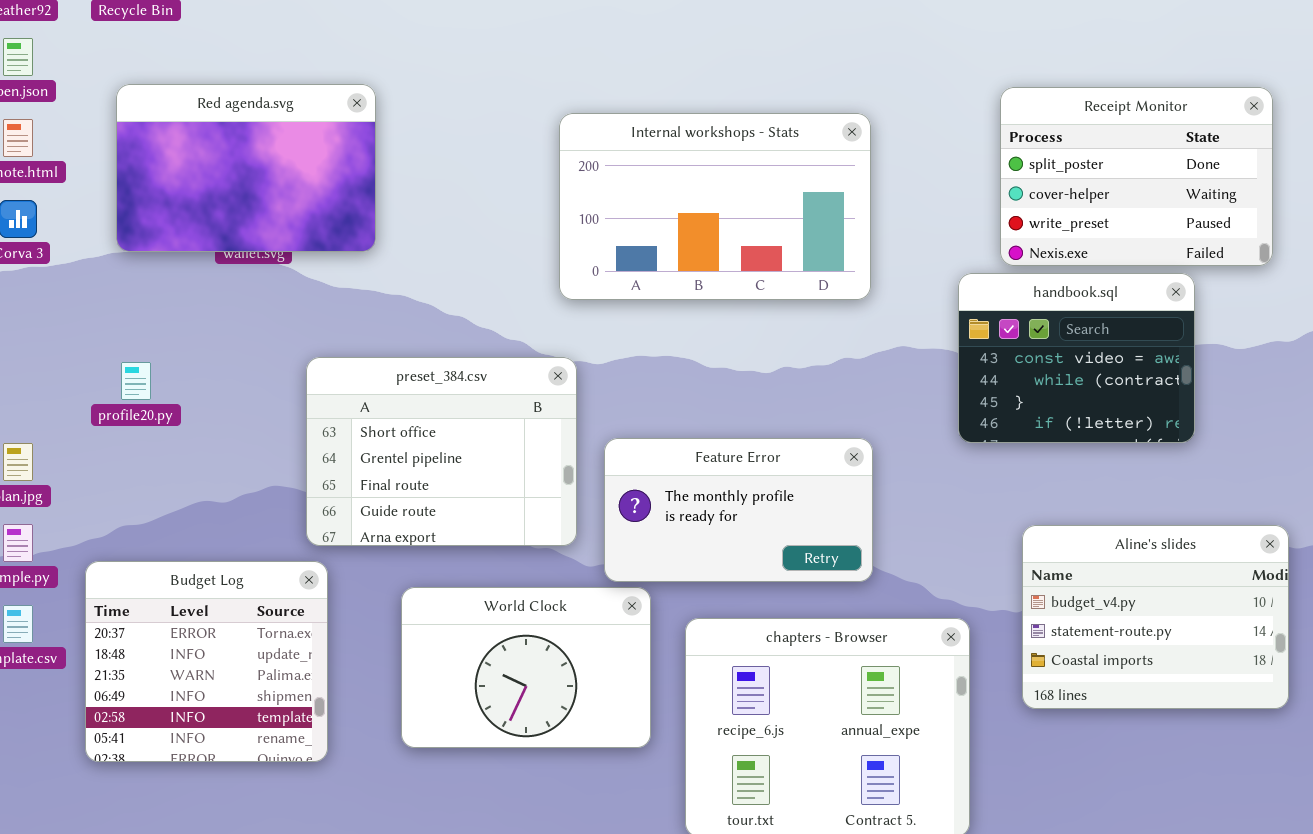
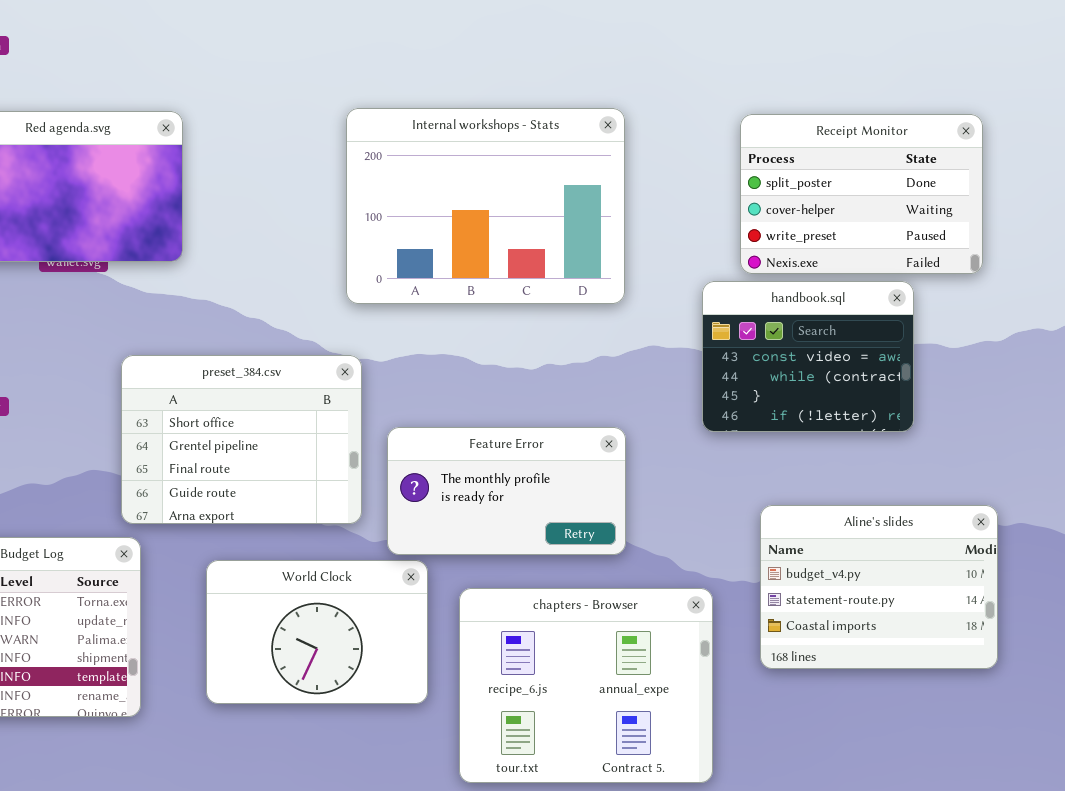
Internal workshops - Stats: [559,113,871,300] -> [346,108,625,304], resized

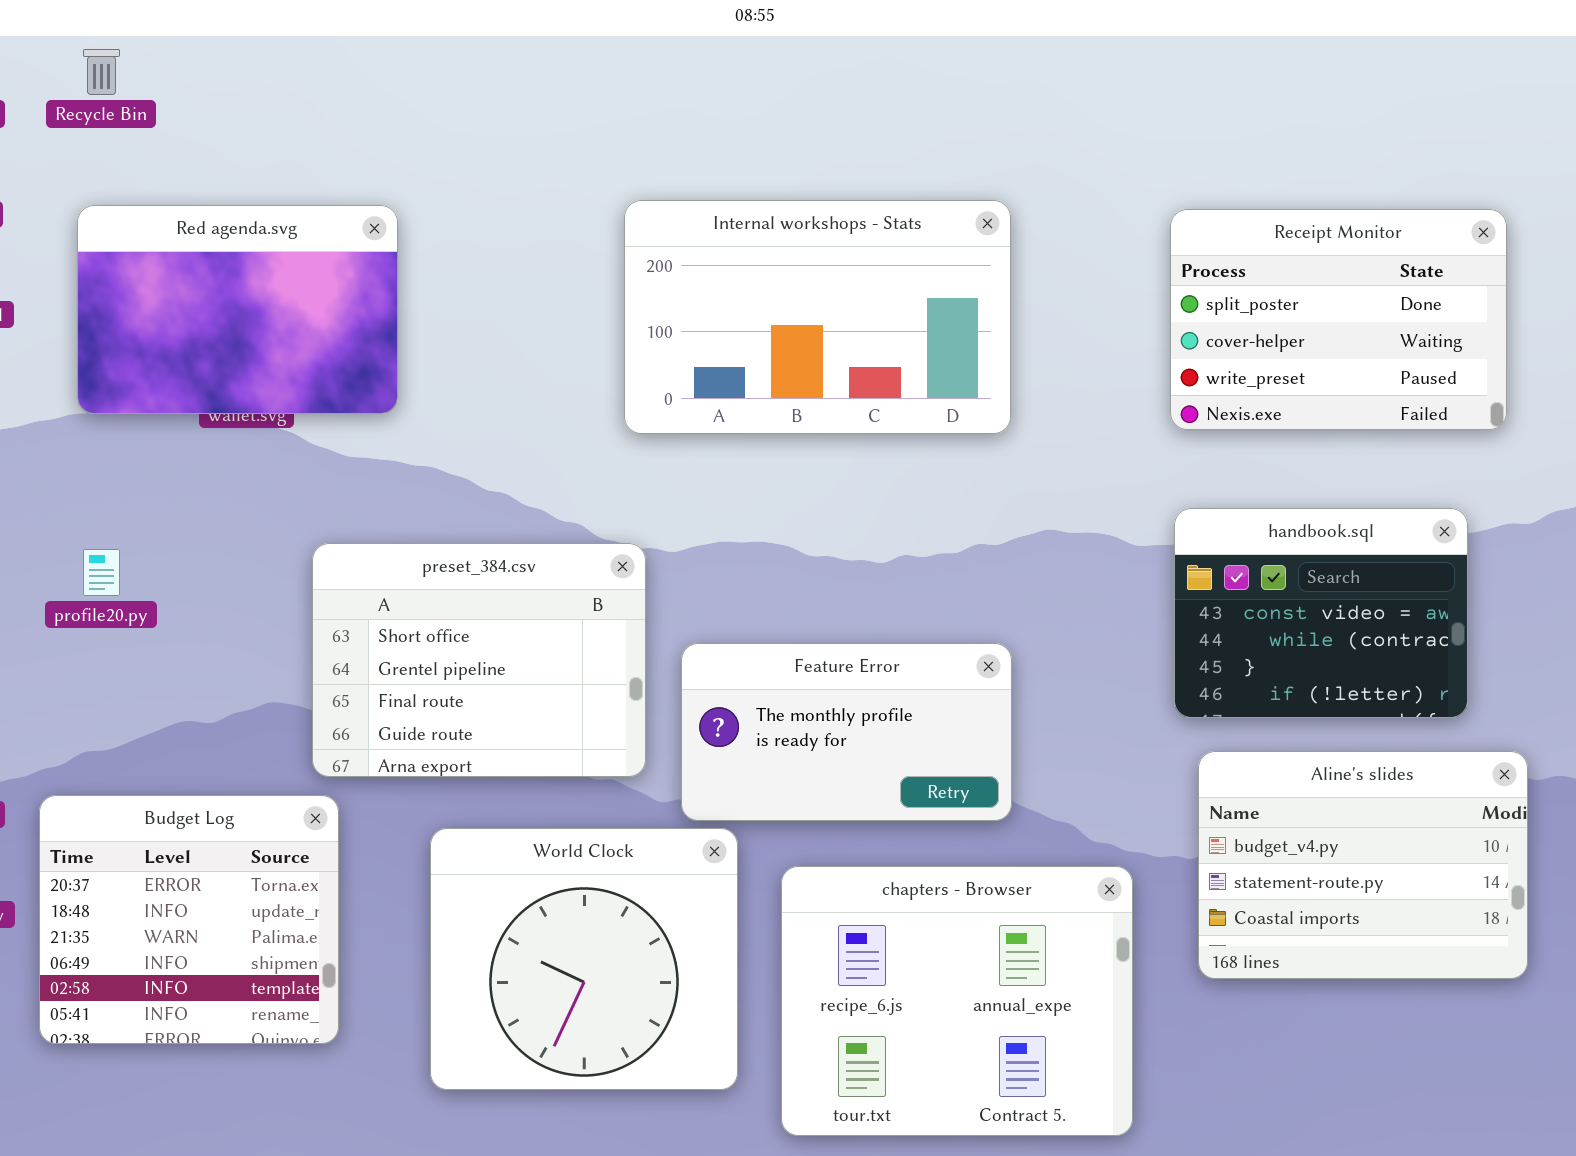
Internal workshops - Stats: [346,108,625,304] -> [624,200,1011,434], resized
handbook.sql: [702,281,914,432] -> [1174,508,1468,718], moved
World Clock: [206,560,428,704] -> [430,828,738,1090], resized

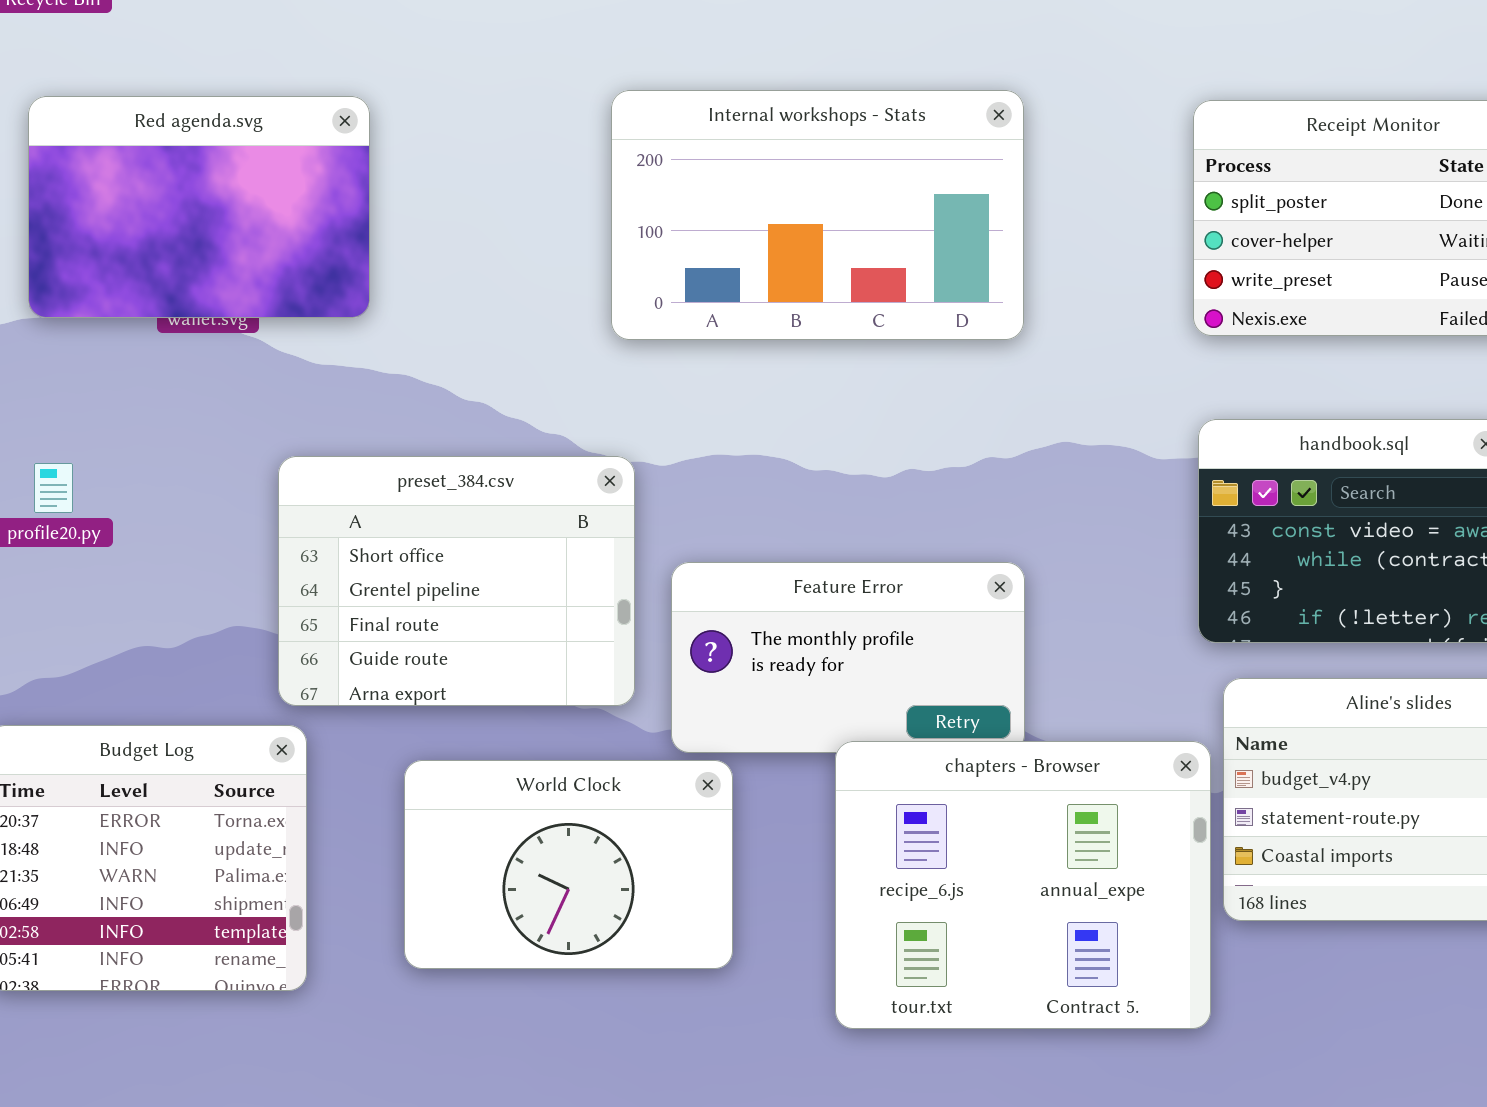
World Clock: [430,828,738,1090] -> [404,760,733,969], resized
chapters - Browser: [781,866,1133,1136] -> [835,741,1211,1029], moved

